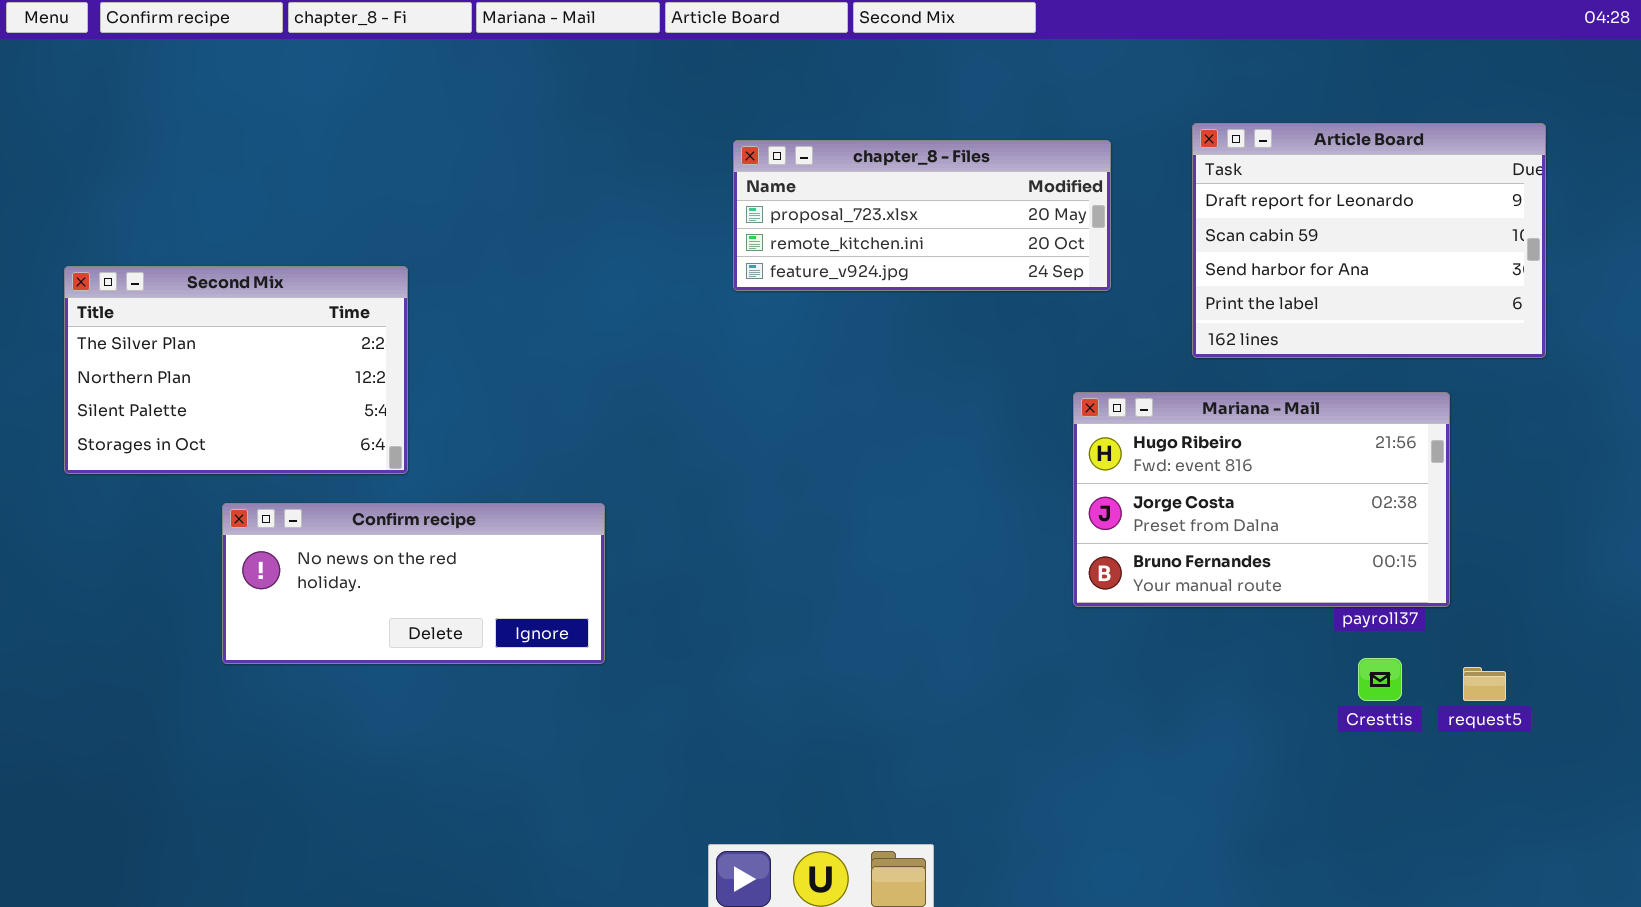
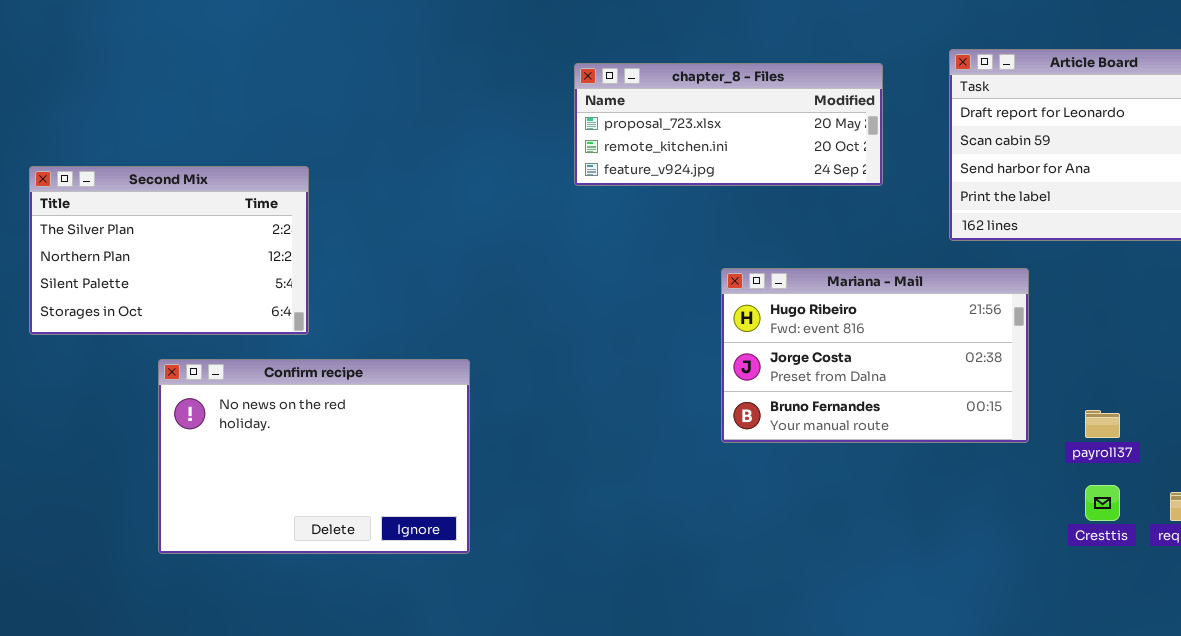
Mariana - Mail: [1073,392,1450,607] -> [721,268,1029,443], moved
Confirm recipe: [222,503,605,664] -> [158,359,470,554], resized

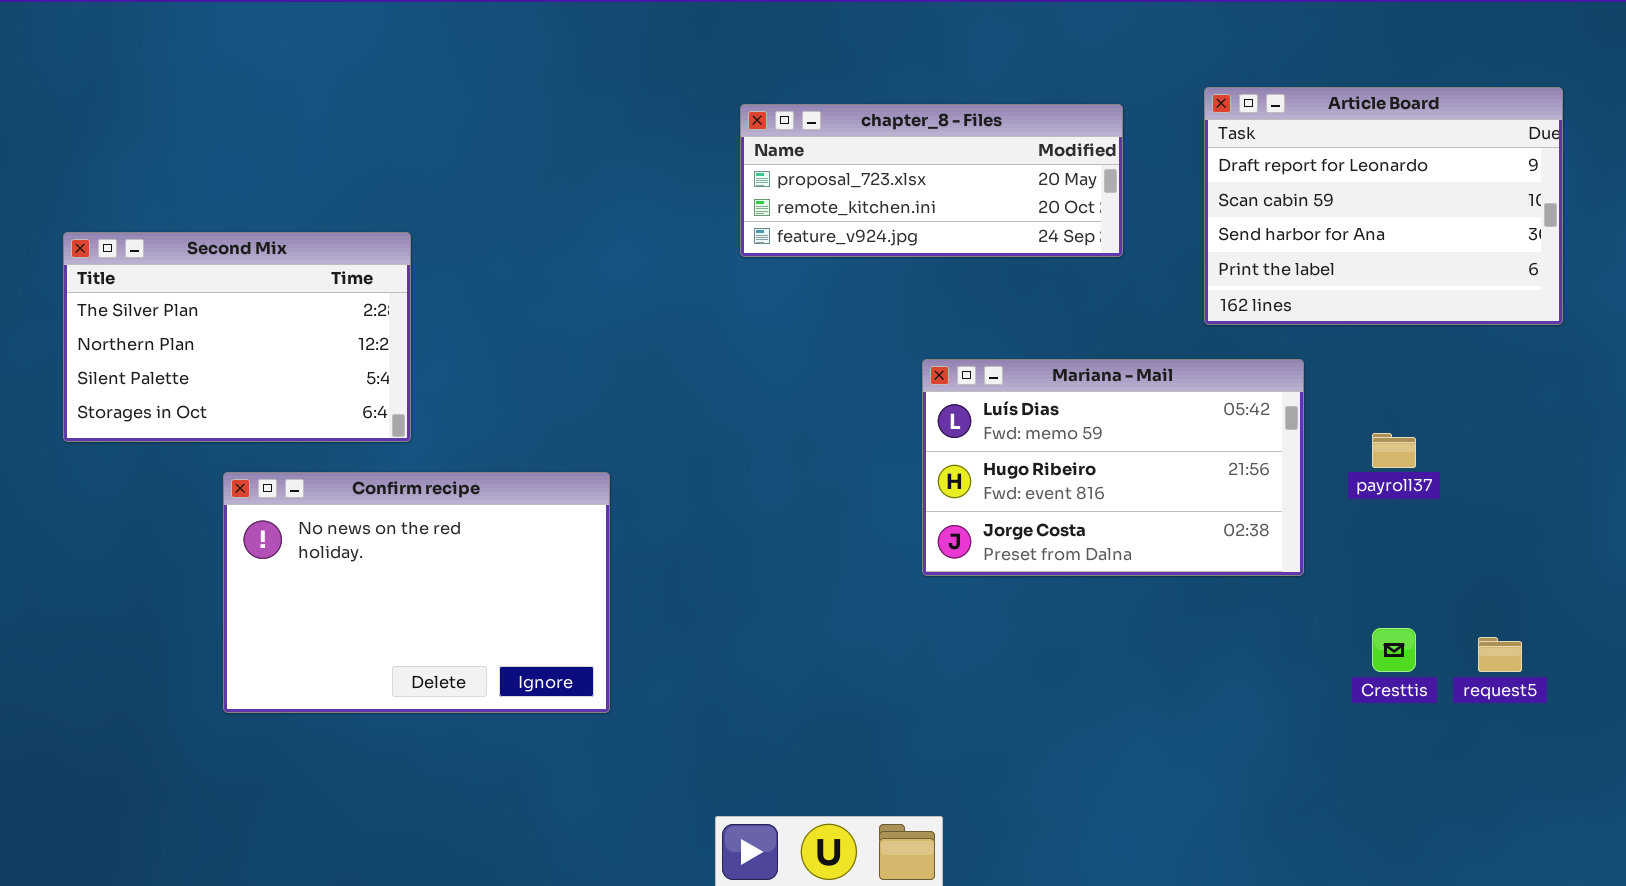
Mariana - Mail: [721,268,1029,443] -> [922,359,1304,576], scrolled up 1 row
payroll37: [1085,410,1120,438] -> [1372,433,1416,468], moved

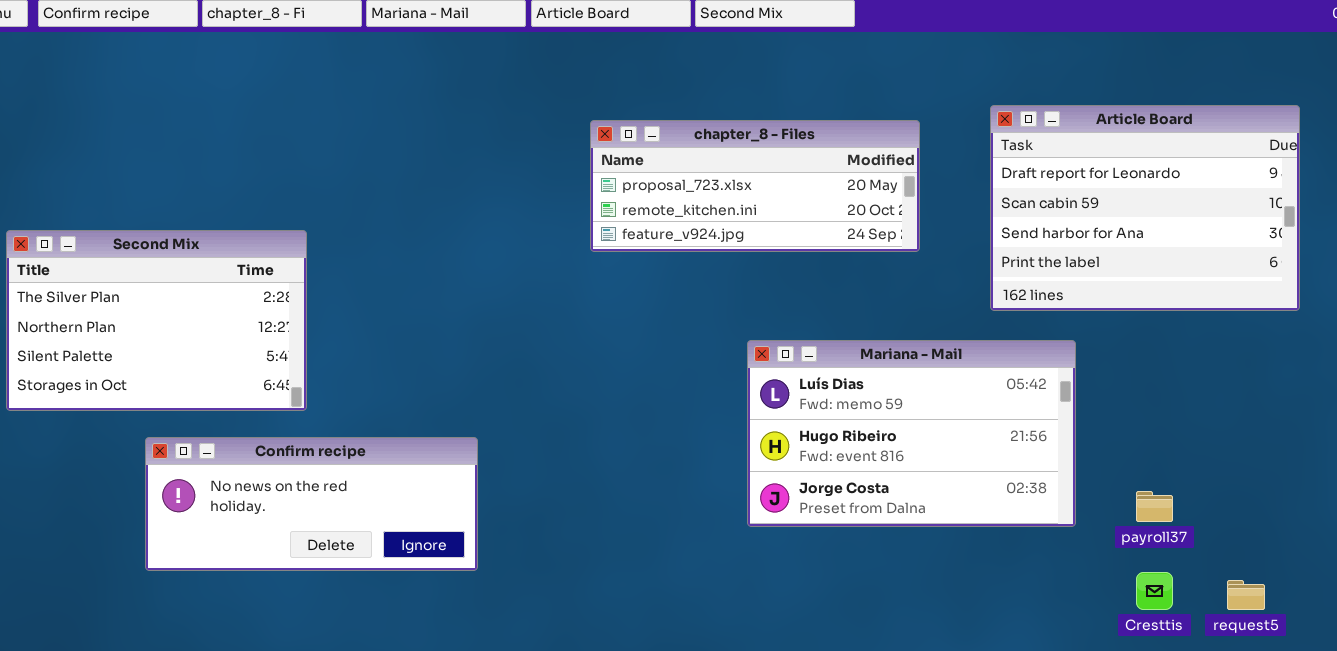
payroll37: [1372,433,1416,468] -> [1136,491,1173,522], moved
Confirm recipe: [223,472,610,713] -> [145,437,478,571], resized

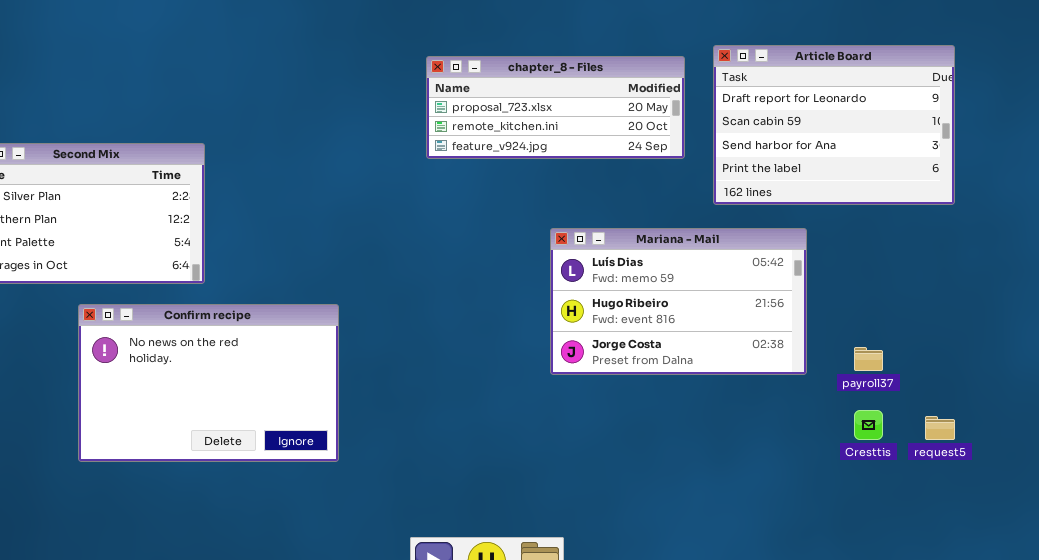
Article Board: [990,105,1300,311] -> [713,45,955,205], moved
Confirm recipe: [145,437,478,571] -> [78,304,339,462], resized

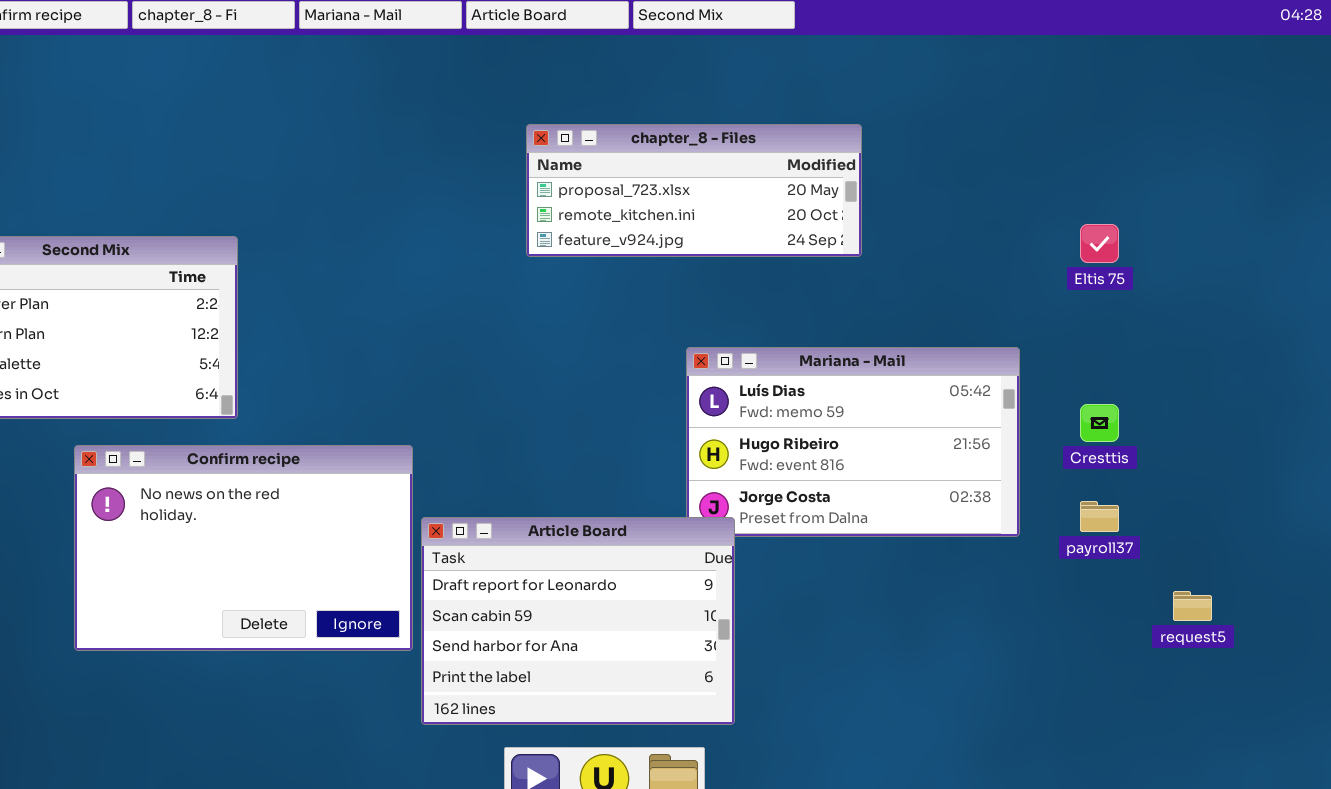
Article Board: [713,45,955,205] -> [421,517,735,725], moved
Cresttis: [854,410,883,440] -> [1080,404,1119,442], moved

